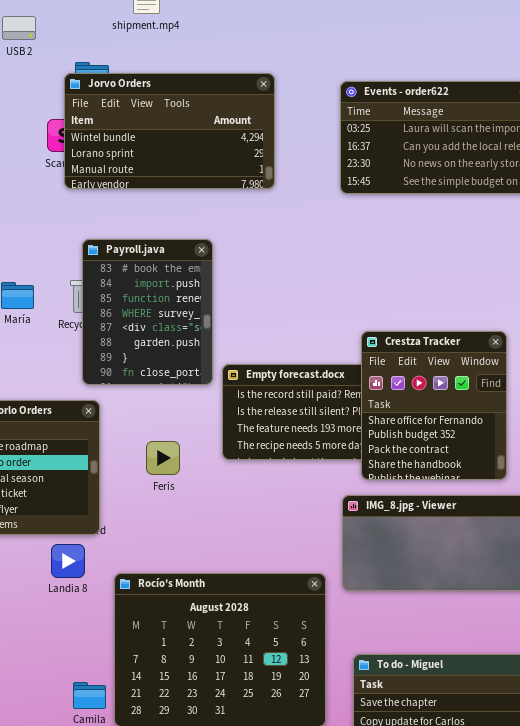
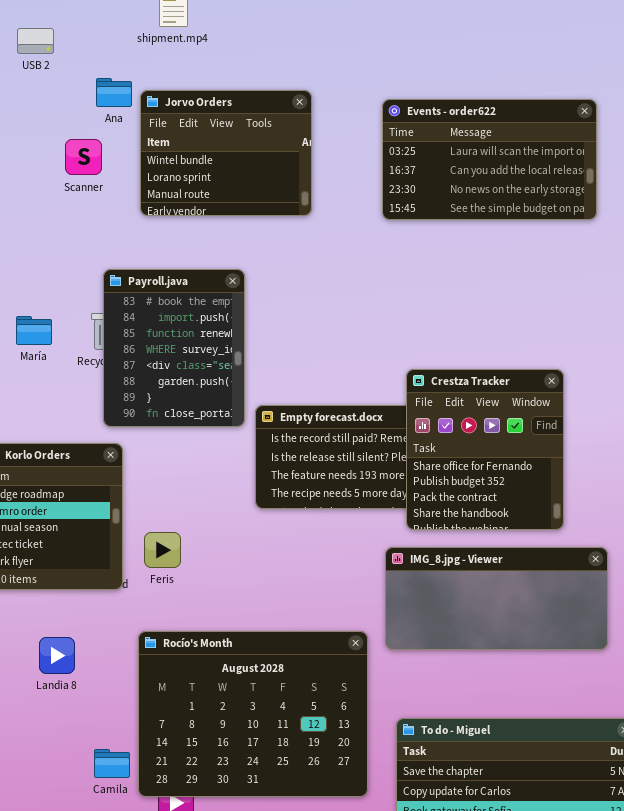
Jorvo Orders: [64,73,275,189] -> [140,90,312,216], resized
Feris: [146,441,180,475] -> [144,532,181,568], moved
Landia 8: [51,544,85,578] -> [39,637,75,674], moved

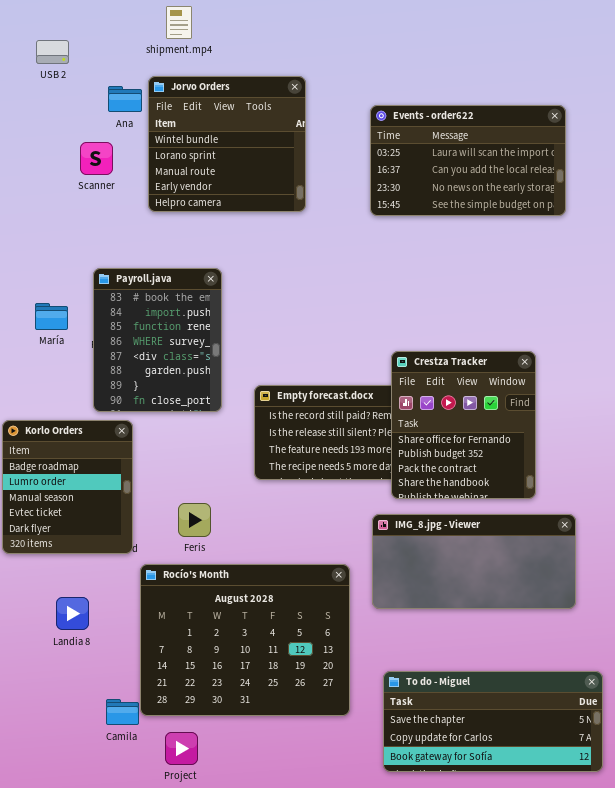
Jorvo Orders: [140,90,312,216] -> [148,76,306,212], resized
Payroll.java: [103,269,245,427] -> [93,268,222,412], moved
Feris: [144,532,181,568] -> [178,503,211,537], moved
Rocío's Month: [138,631,368,797] -> [140,564,350,716], moved

